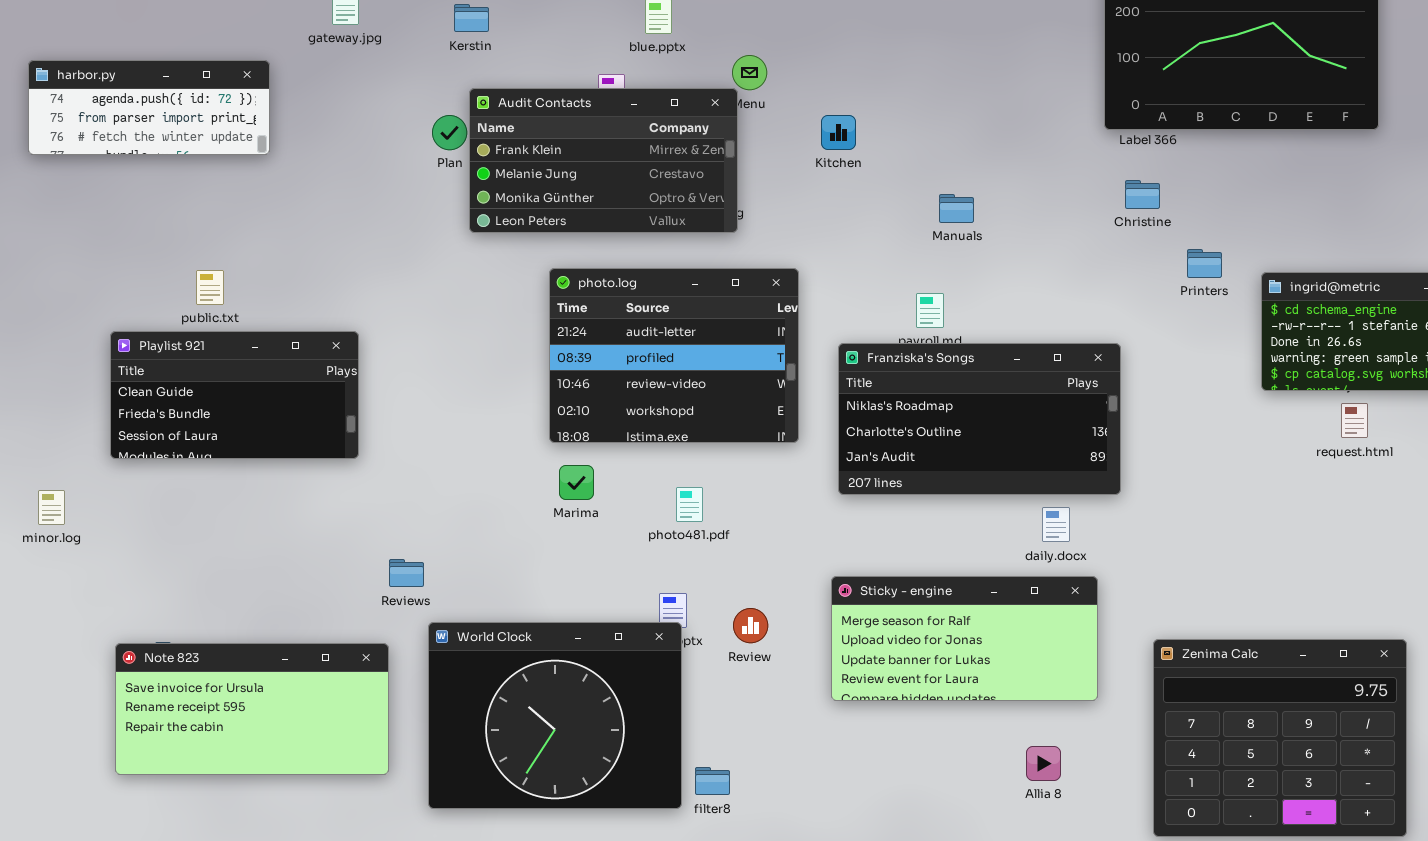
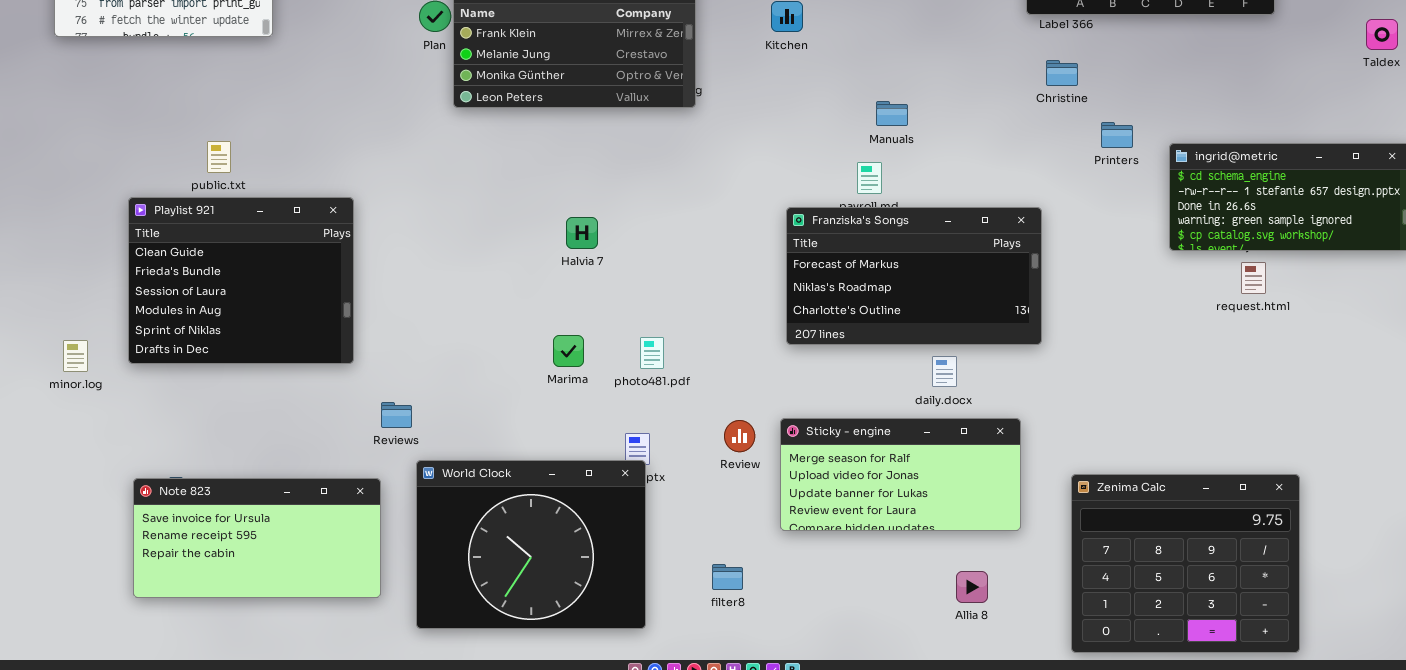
Manuals: [939,194,974,223] -> [876,101,908,126], moved
photo.log: [549,268,799,443] -> none, closed
Playlist 921: [110,331,359,459] -> [128,197,354,364], resized
Franziska's Songs: [838,343,1121,495] -> [786,207,1042,345], scrolled up 1 row
Marima: [559,465,594,500] -> [553,335,584,367], moved
daily.docx: [1042,507,1070,542] -> [932,356,957,387], moved
Review: [733,608,768,643] -> [724,420,755,452], moved
filter8: [695,767,730,795] -> [712,564,743,590], moved

